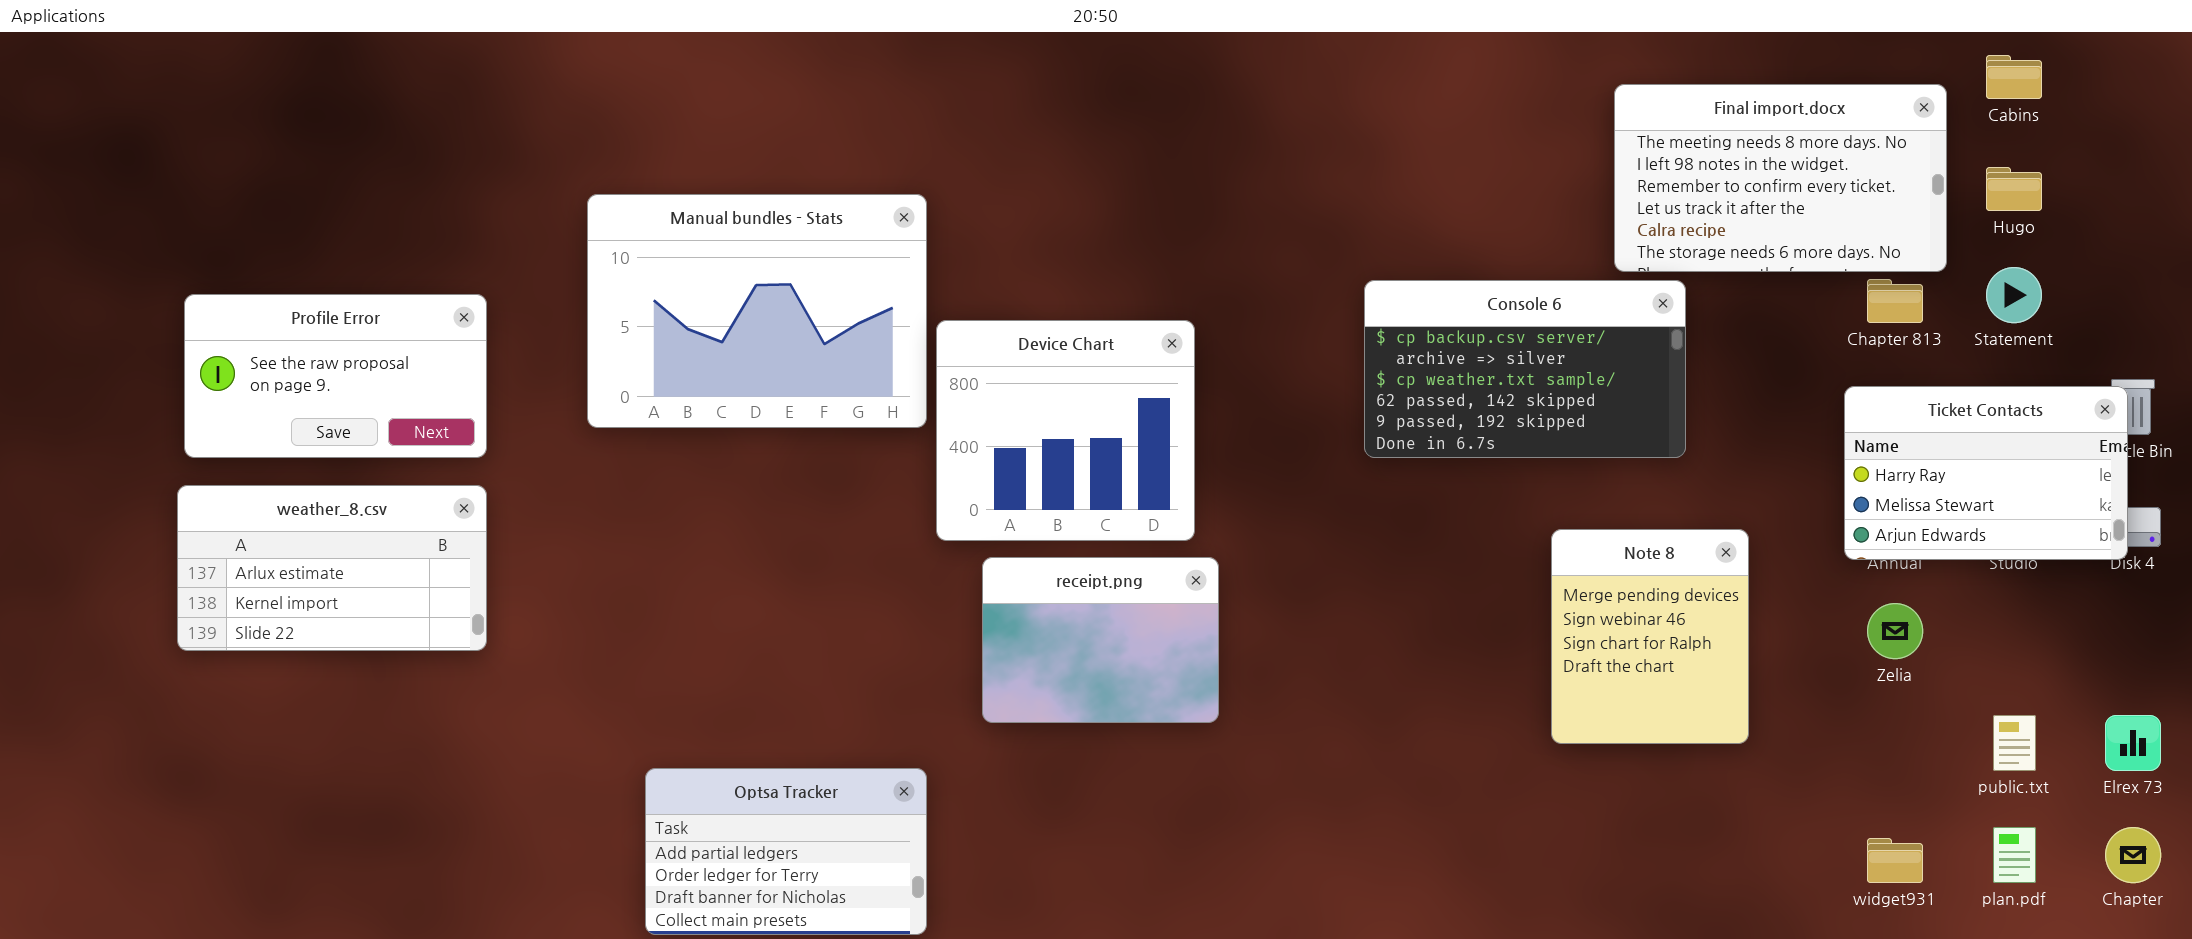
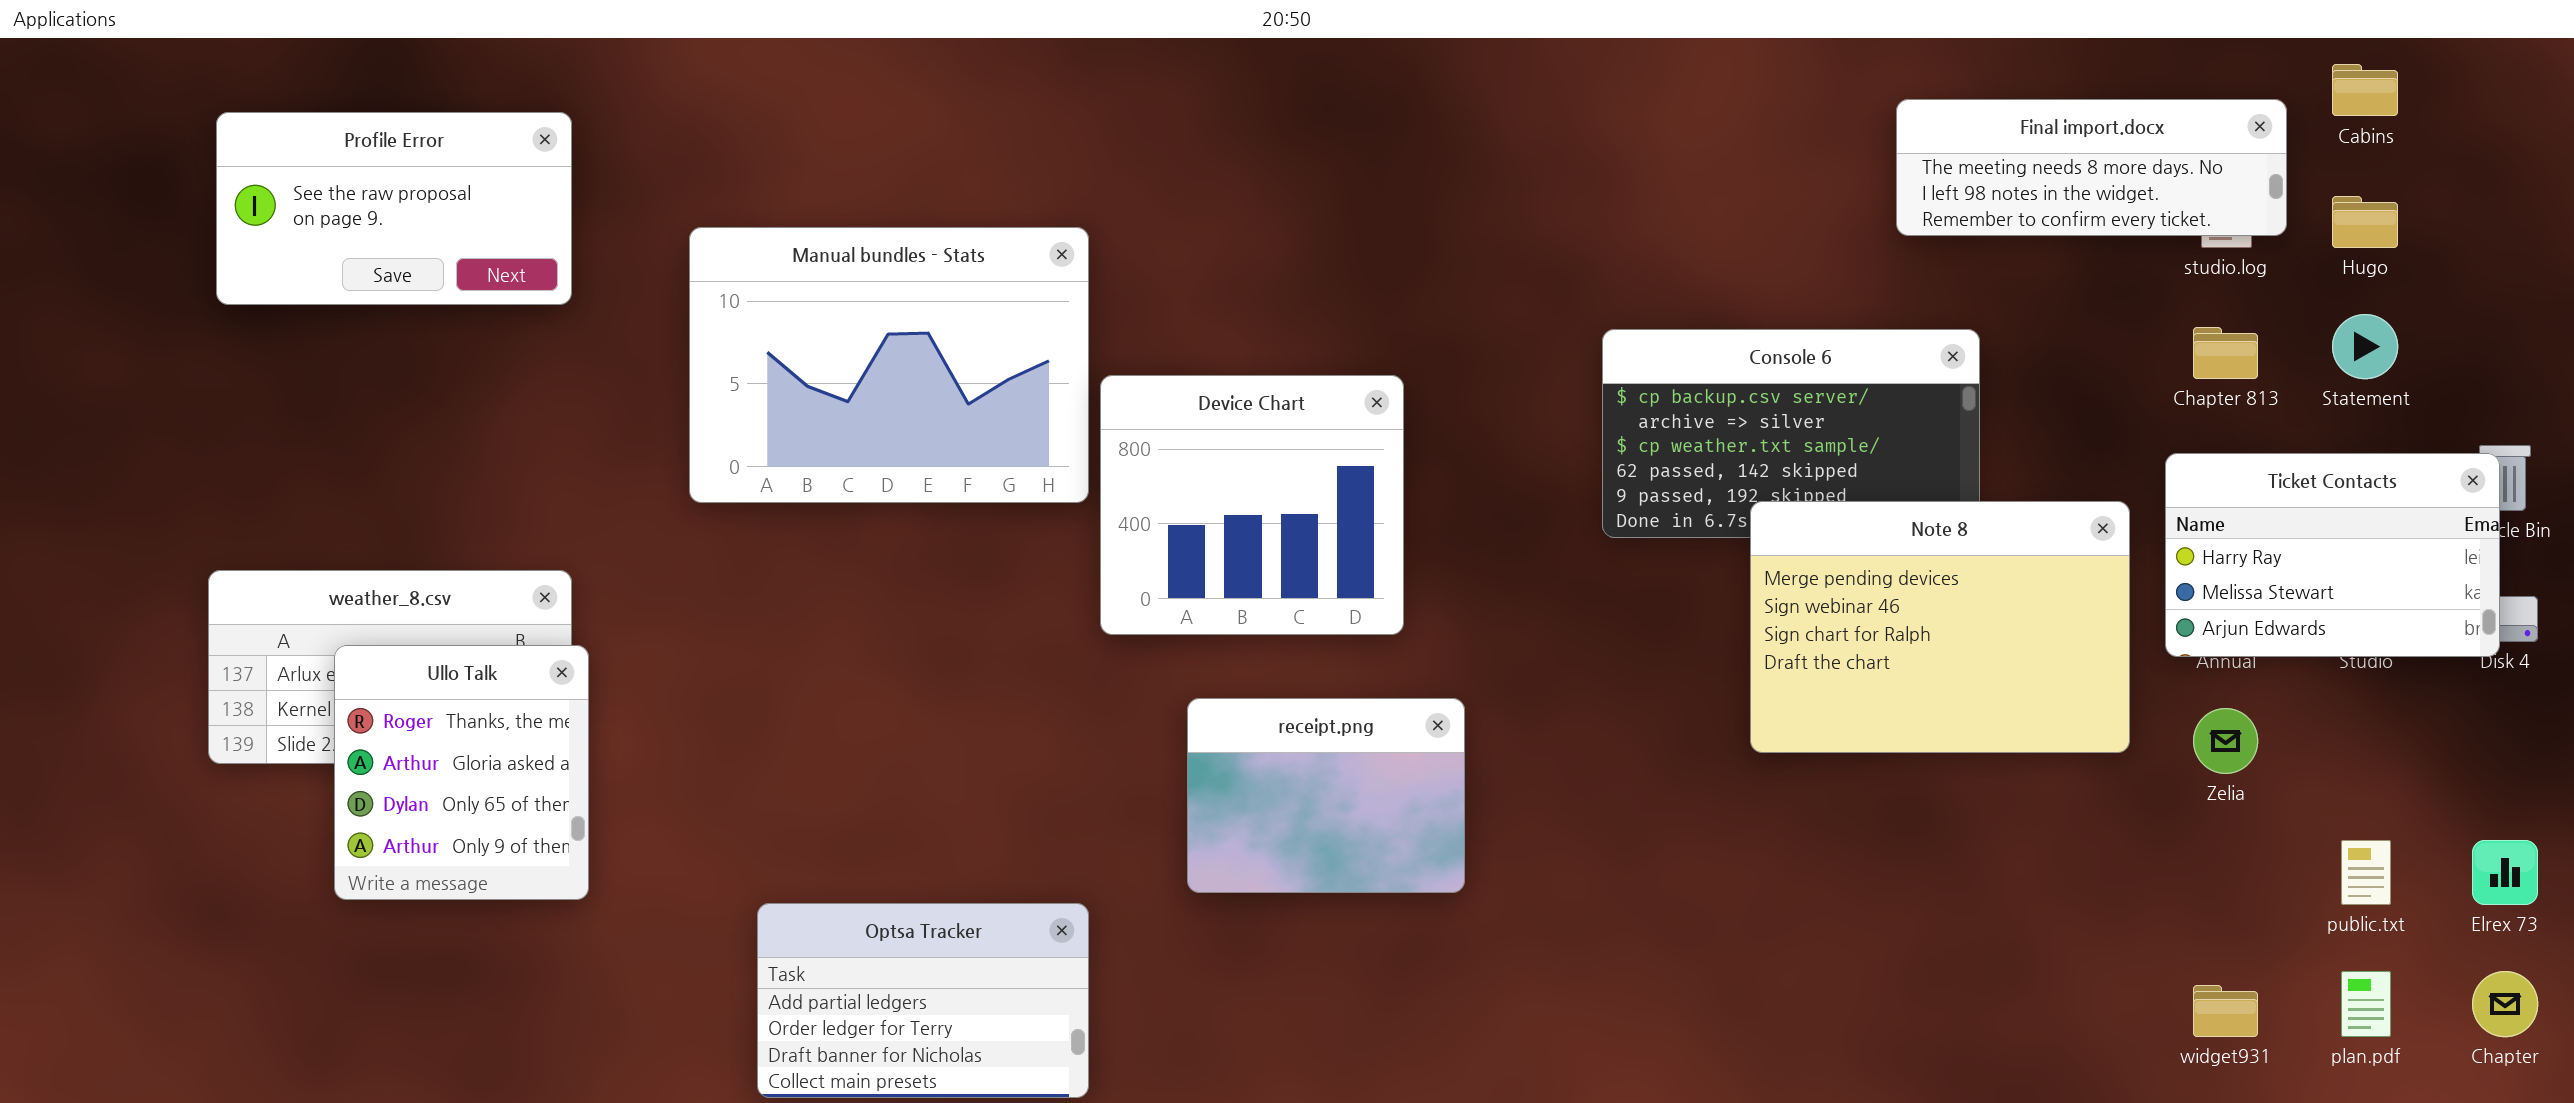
Final import.docx: [1614,84,1947,272] -> [1896,99,2287,236], resized
Profile Error: [184,294,487,458] -> [216,112,572,305], moved
Note 8: [1551,529,1749,744] -> [1750,501,2130,753], moved, resized
Ullo Talk: none -> [334,645,589,900], opened
receipt.png: [982,557,1219,723] -> [1187,698,1465,893], moved

